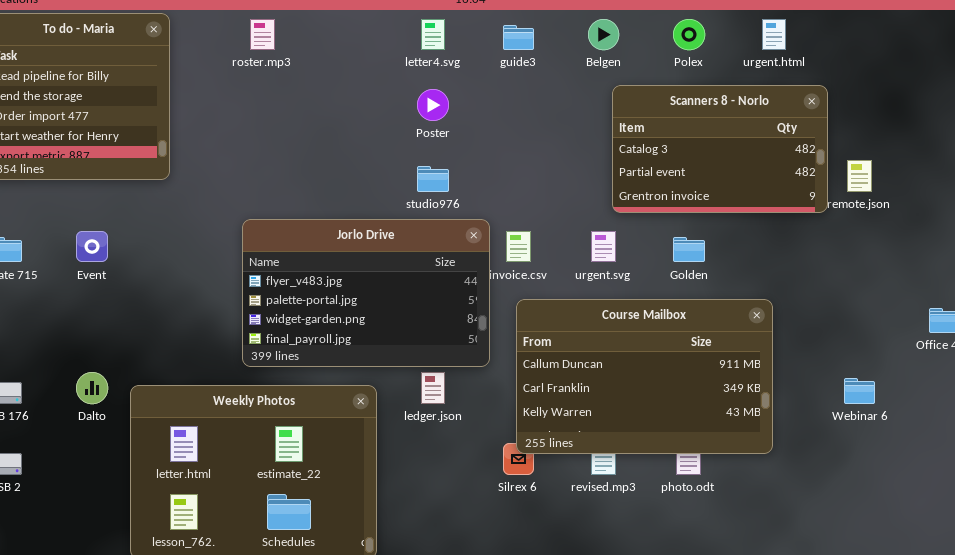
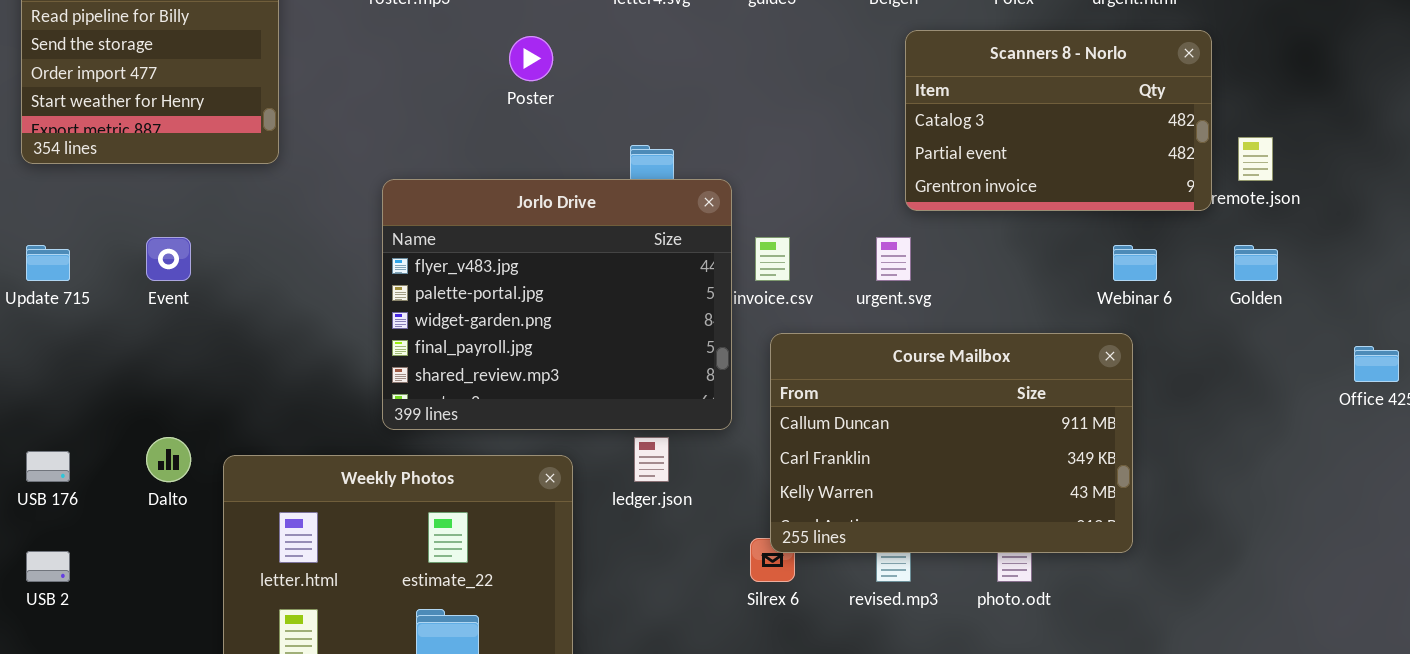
Poster: [417,89,449,121] -> [509,36,553,81], moved
Jorlo Drive: [242,219,490,367] -> [382,179,732,430], resized
Golden: [673,237,705,262] -> [1234,245,1278,281], moved
Webinar 6: [844,378,875,404] -> [1113,245,1157,281], moved

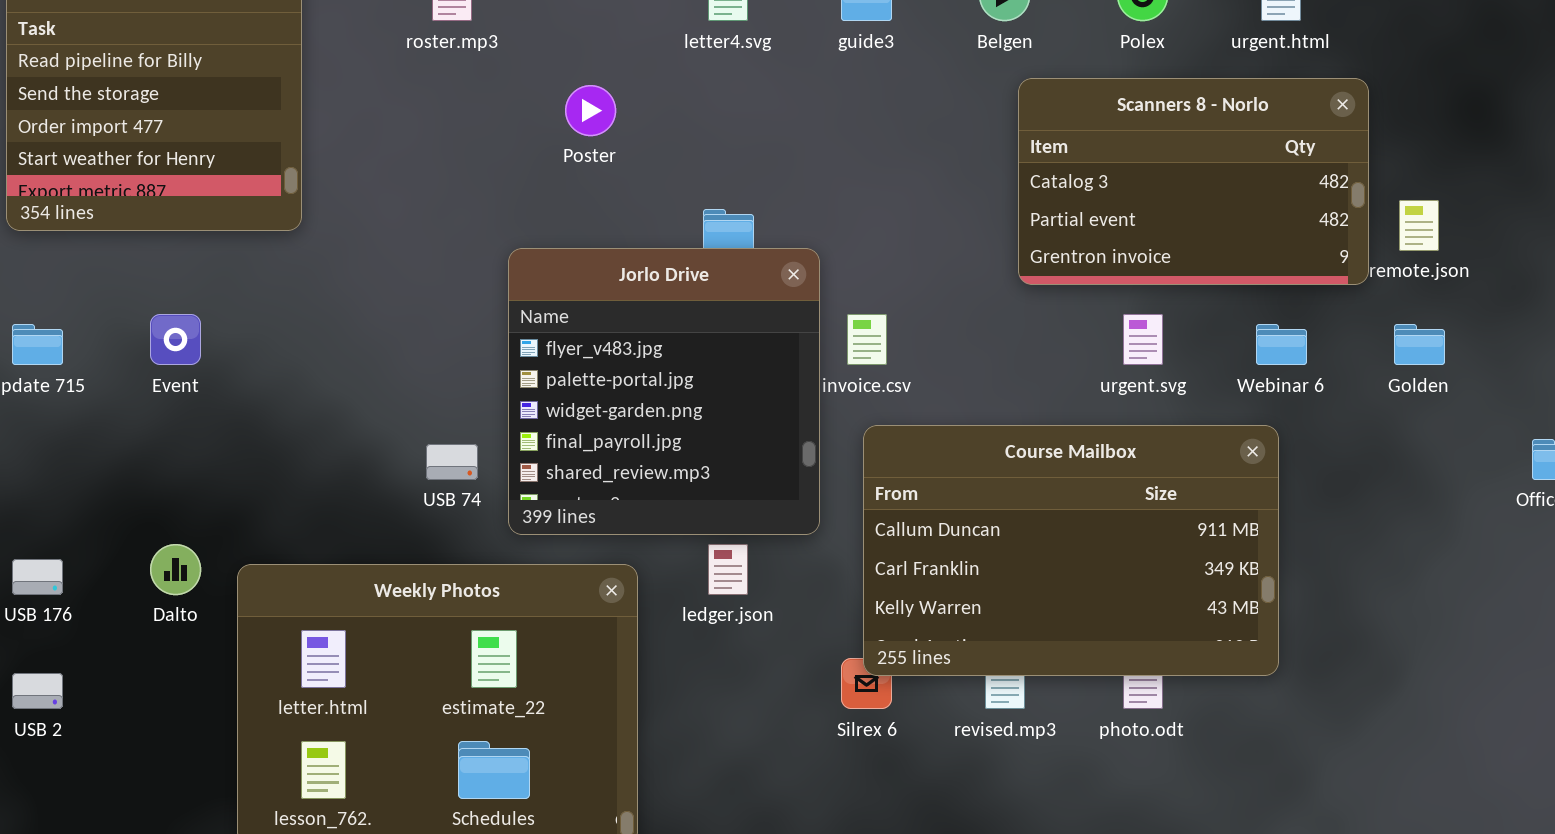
Jorlo Drive: [382,179,732,430] -> [508,248,820,535], resized
urgent.svg: [876,237,911,281] -> [1123,314,1163,365], moved

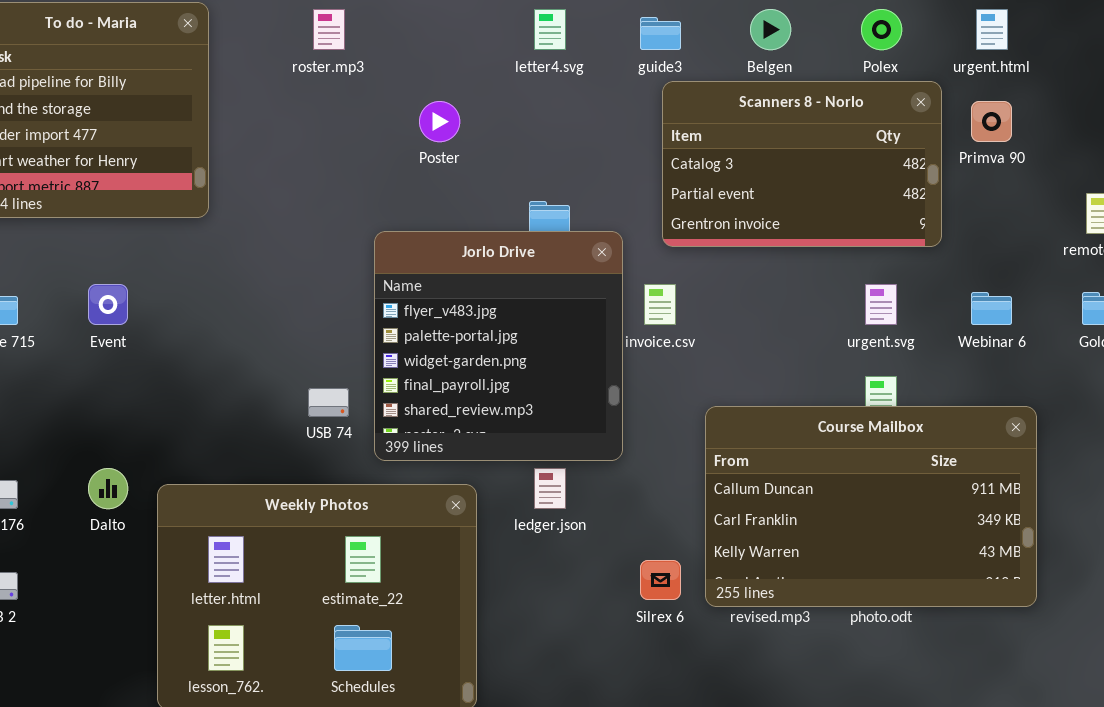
Scanners 8 - Norlo: [1018,78,1369,285] -> [662,81,942,247], moved
Course Mailbox: [863,425,1279,676] -> [705,406,1037,607], moved

